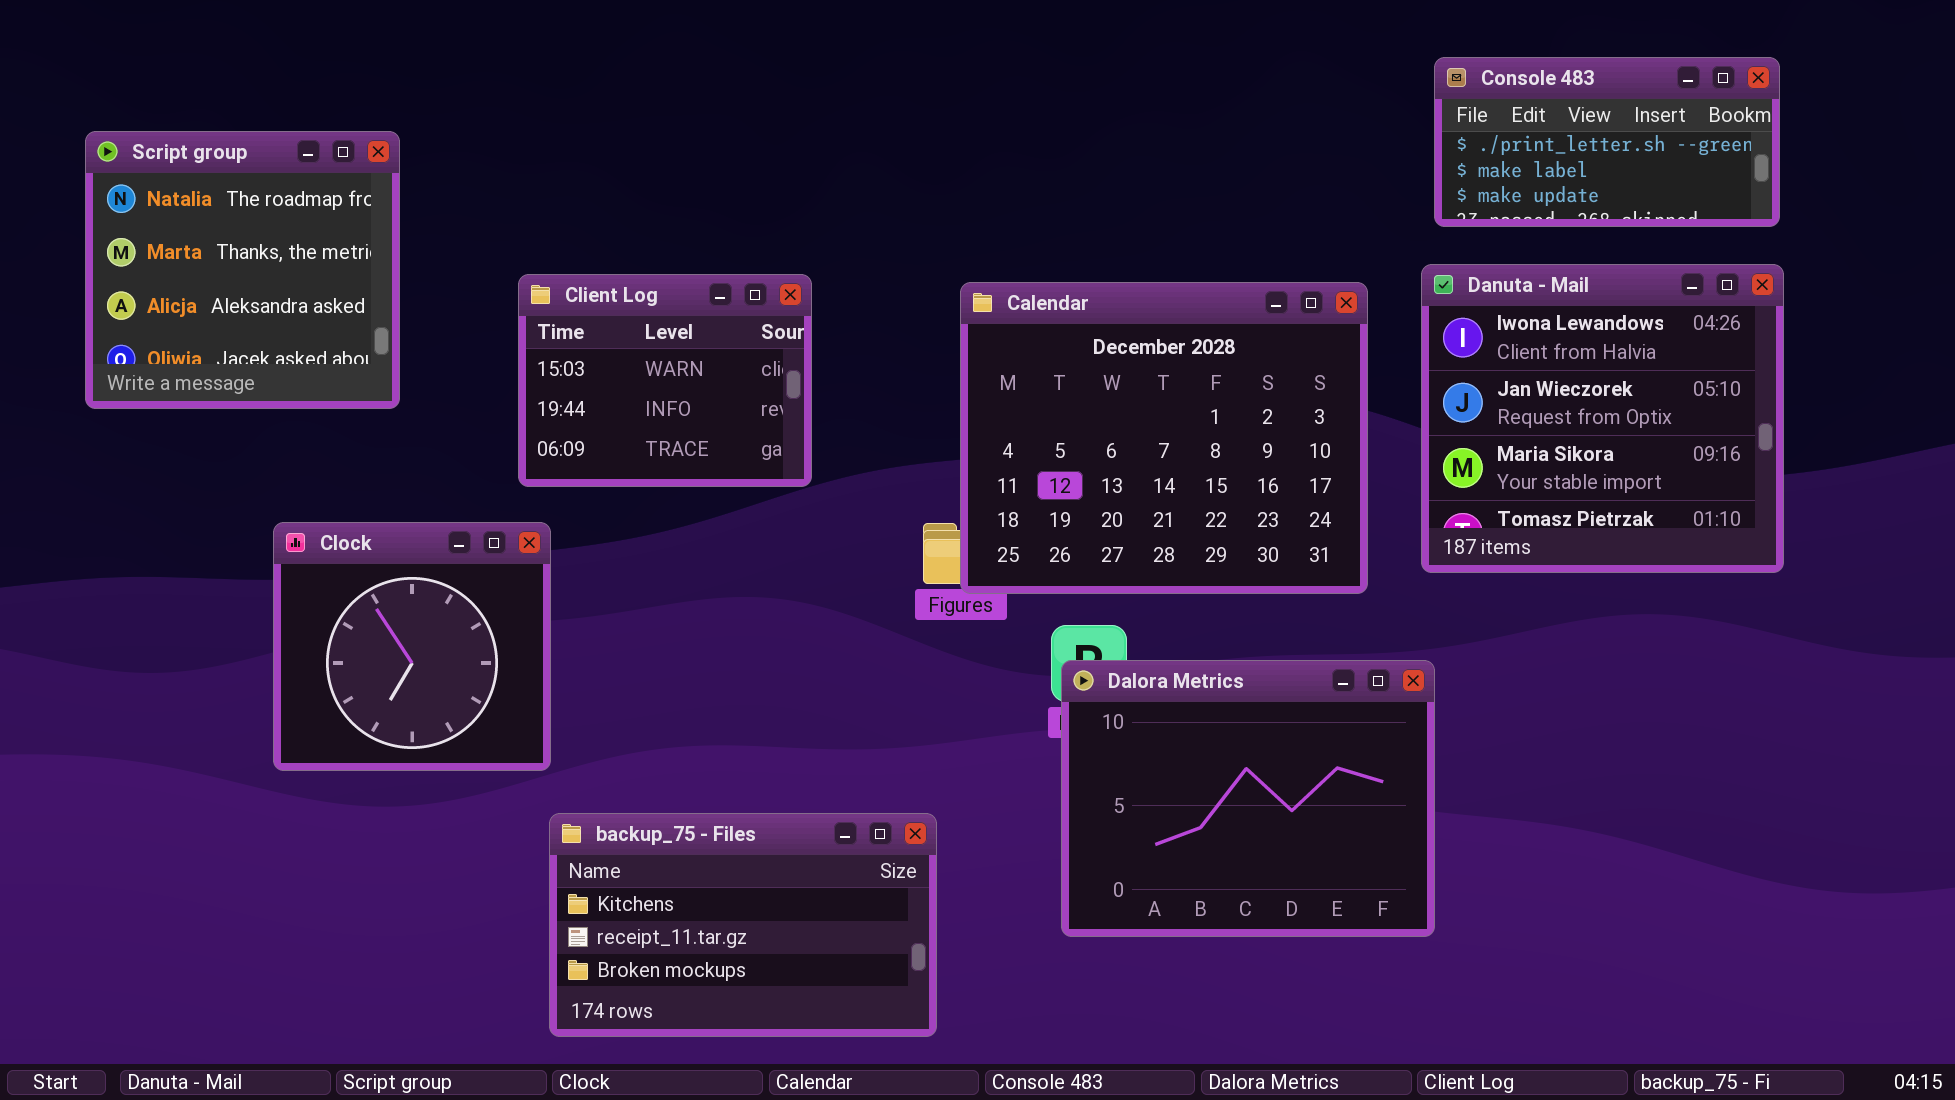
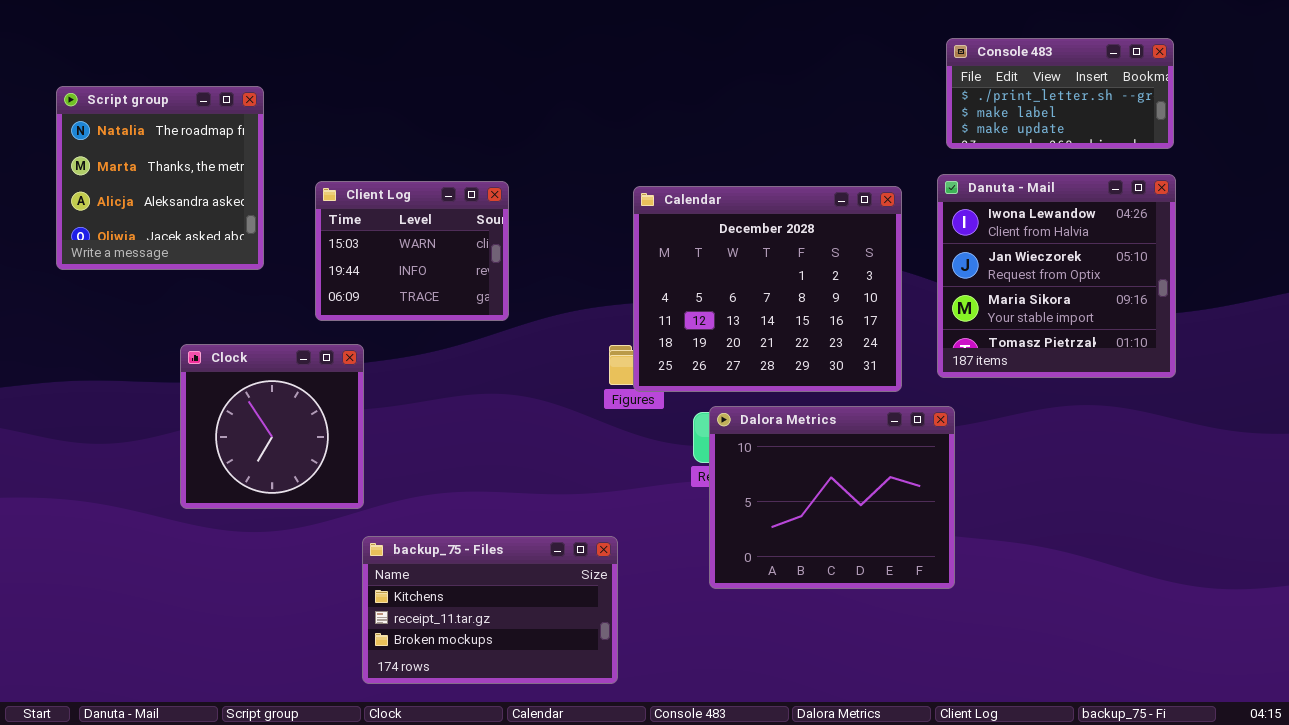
Client Log: [518,274,812,487] -> [315,181,509,321], moved
Dalora Metrics: [1061,660,1435,937] -> [709,406,955,589], moved

